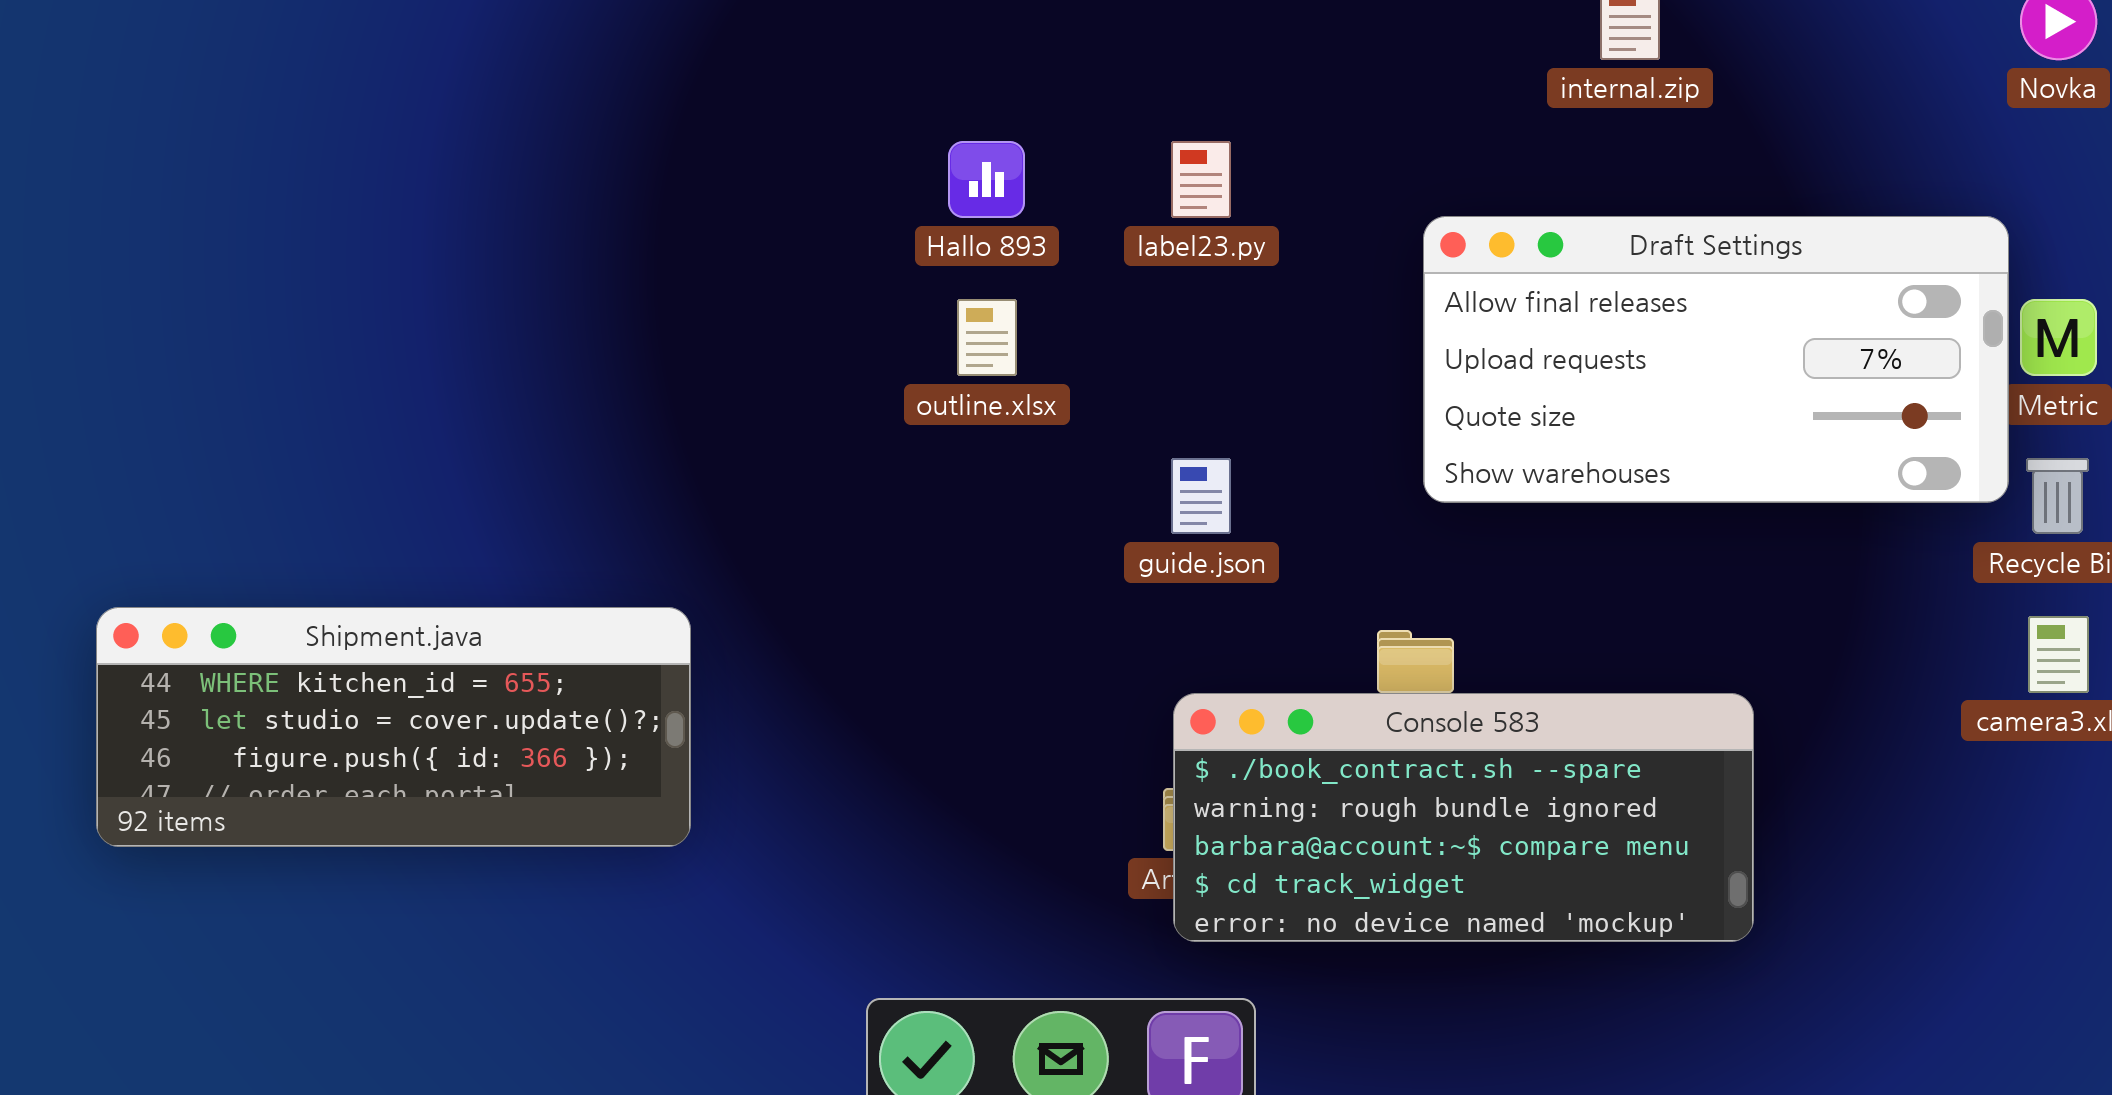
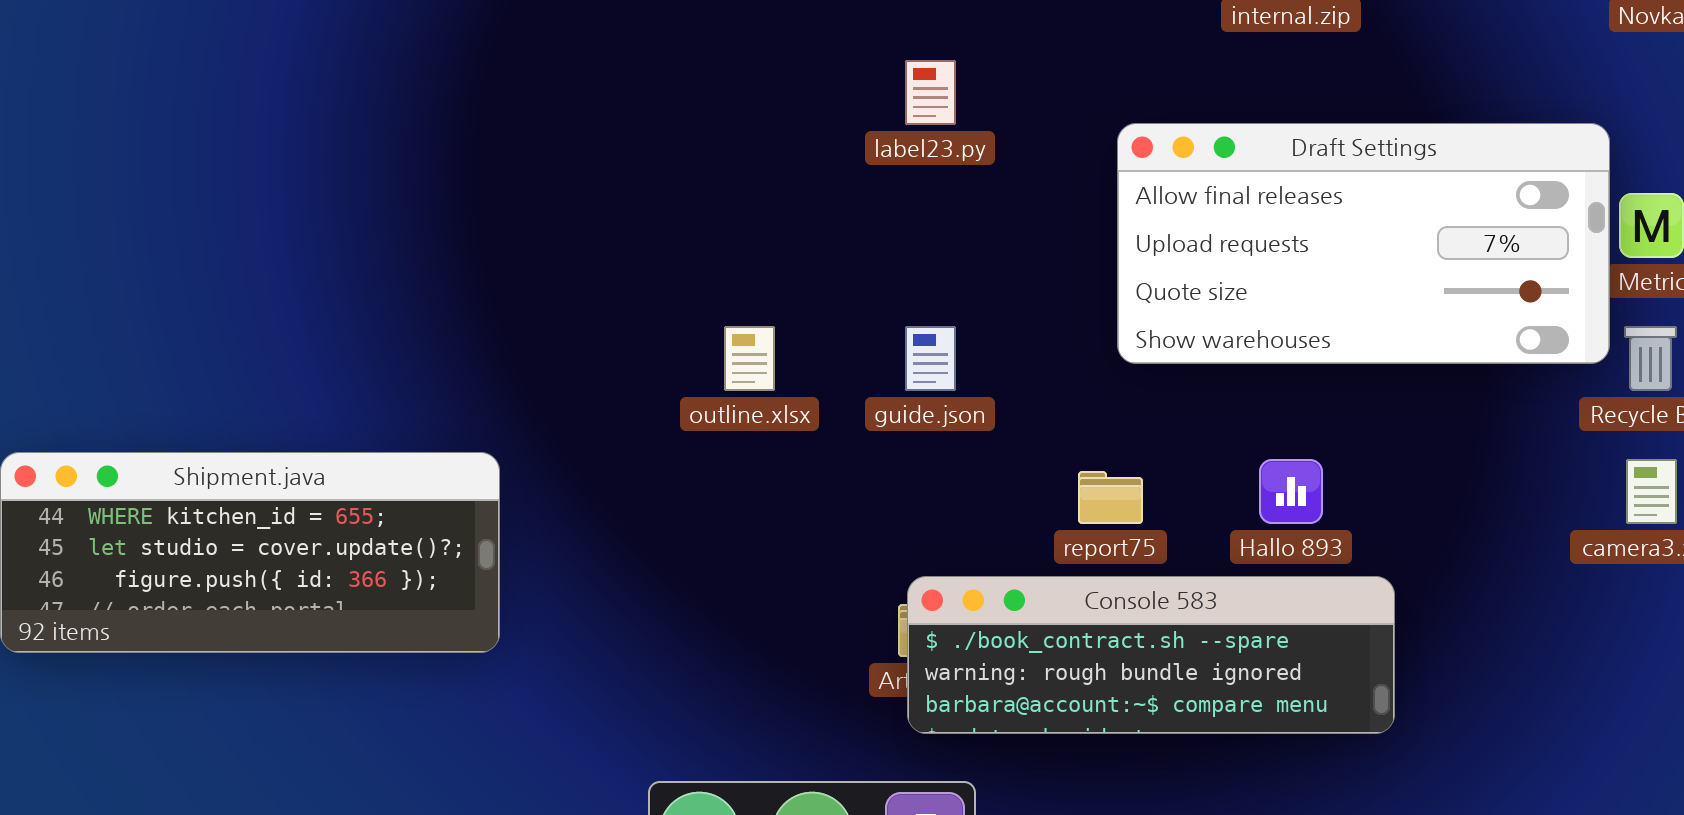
Hallo 893: [948,141,1025,218] -> [1259,459,1323,524], moved
outline.xlsx: [957,299,1017,376] -> [724,326,775,391], moved
Console 583: [1173,693,1754,942] -> [907,576,1395,734], resized

